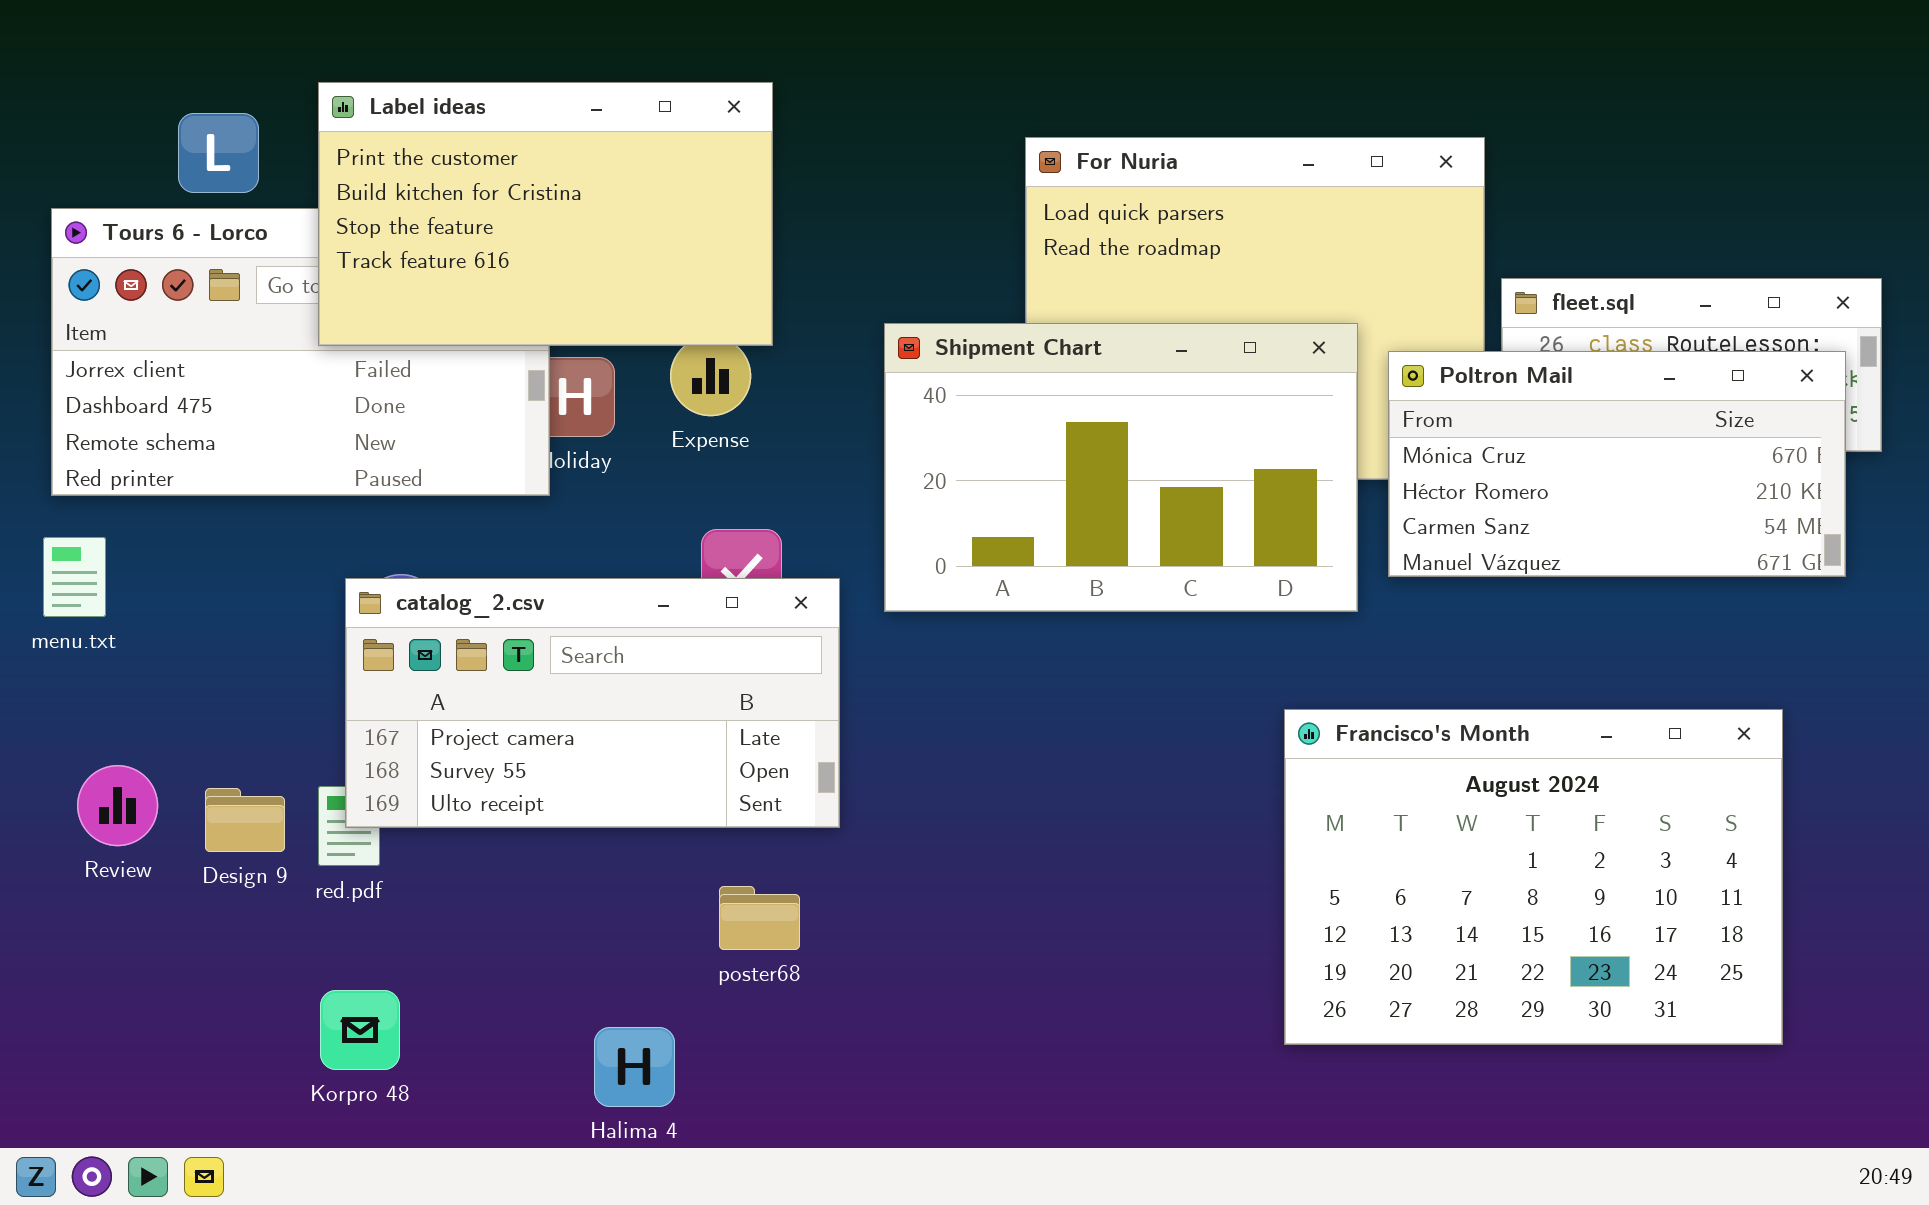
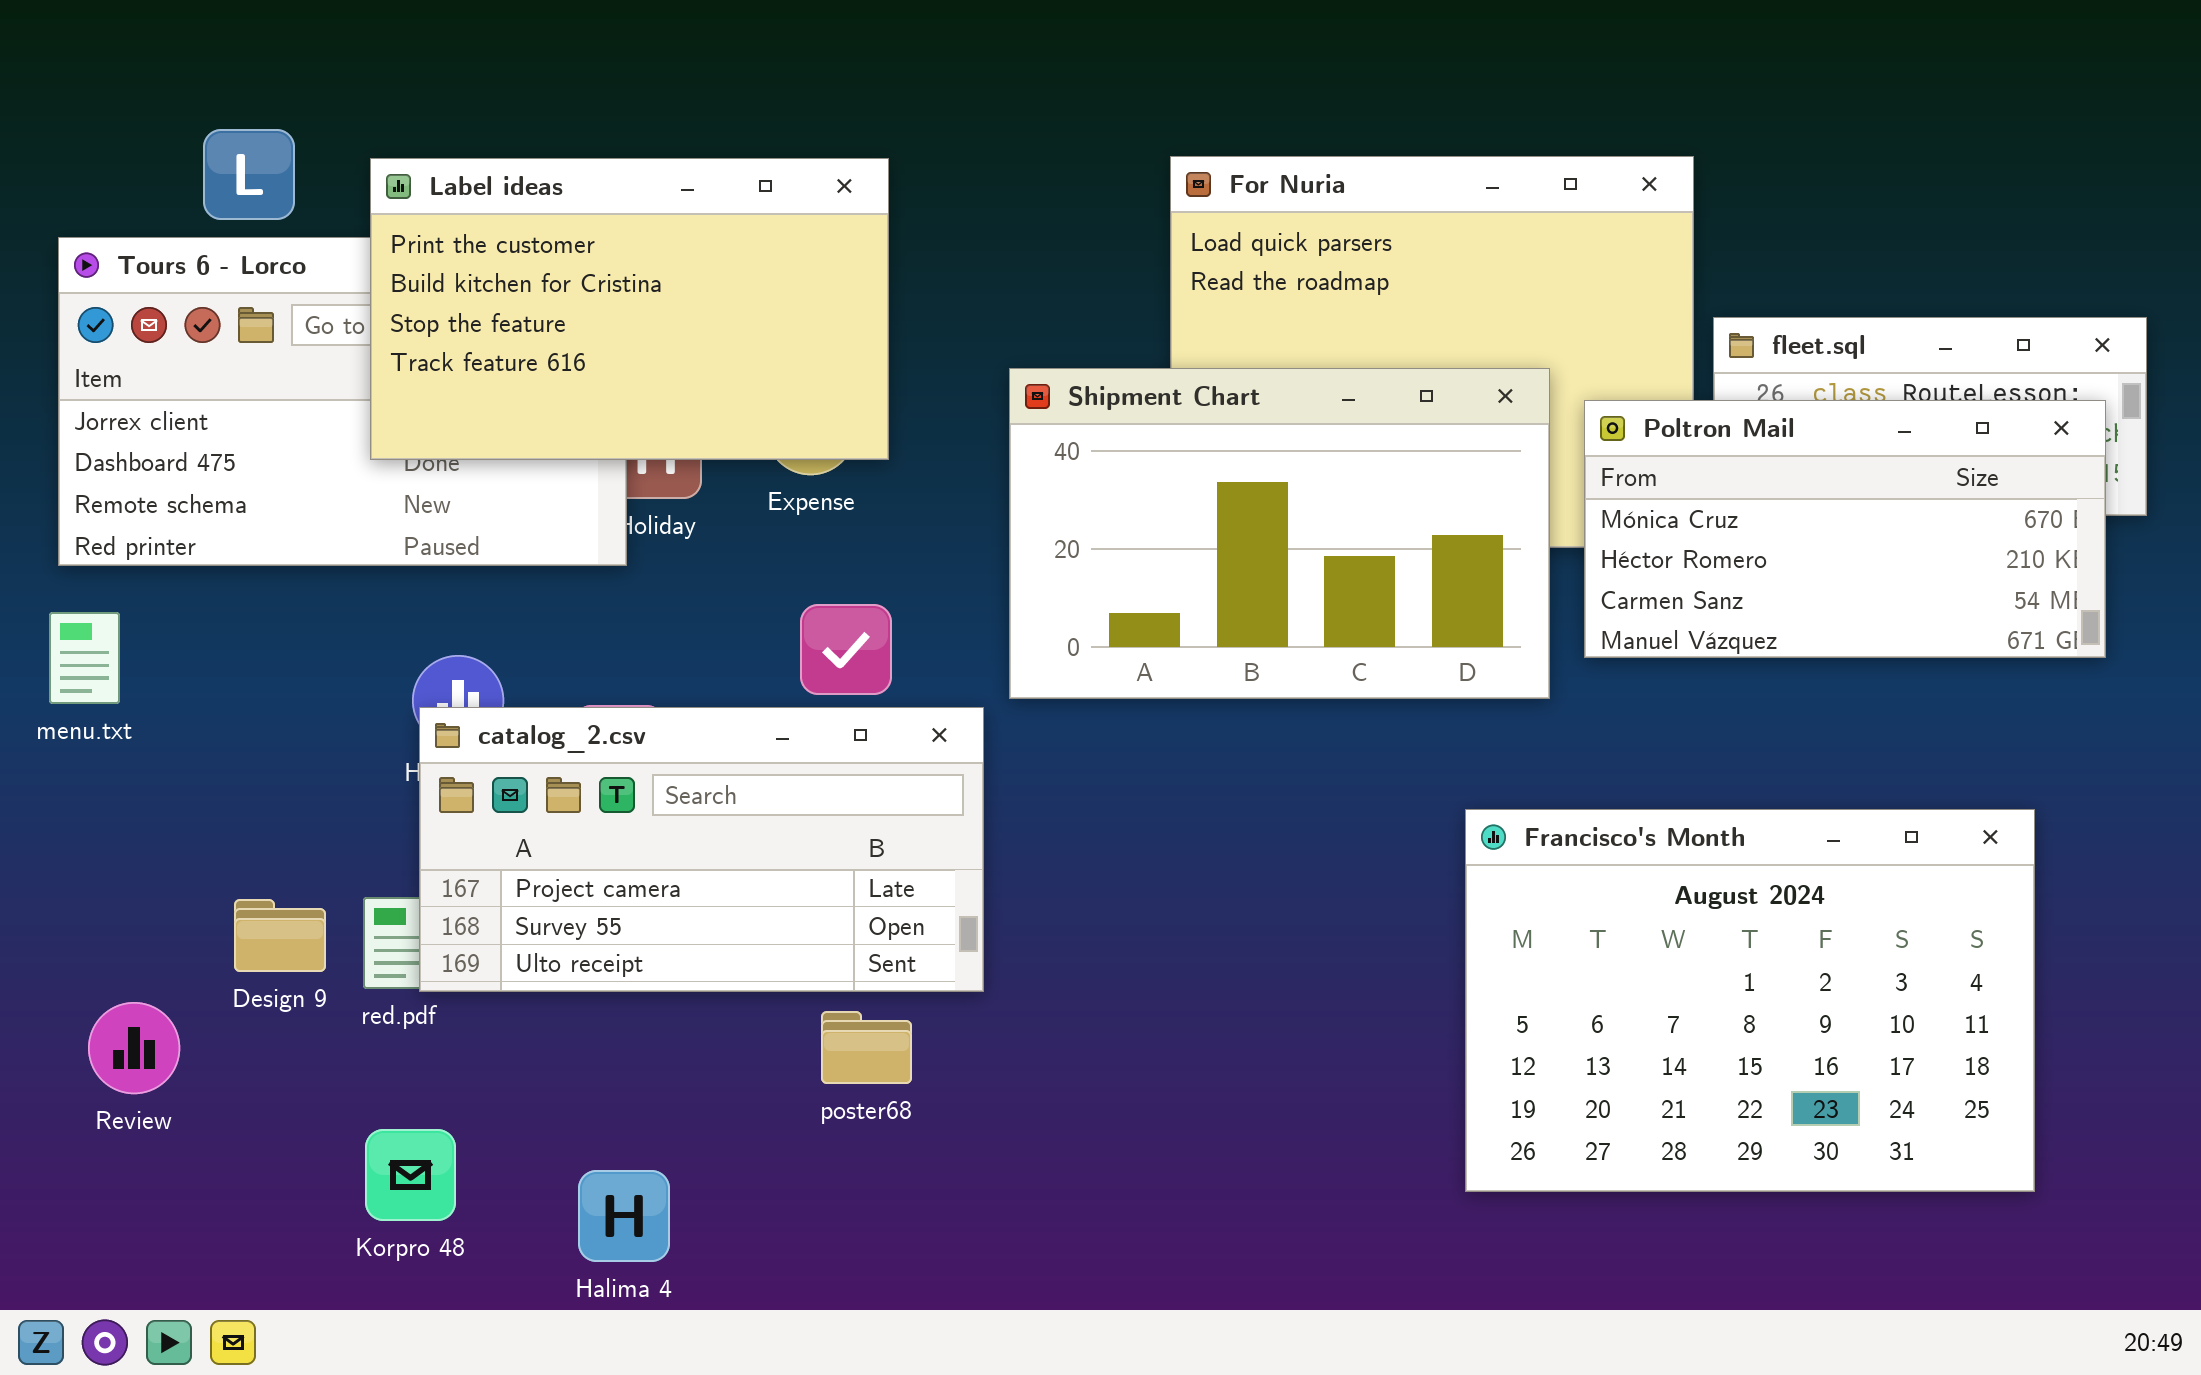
Label ideas: [318,82,773,346] -> [370,158,889,460], moved
catalog_2.csv: [345,578,840,828] -> [419,707,984,992], moved
Review: [77,765,158,846] -> [88,1002,180,1094], moved
Halima 4: [594,1027,675,1107] -> [578,1170,670,1262], moved

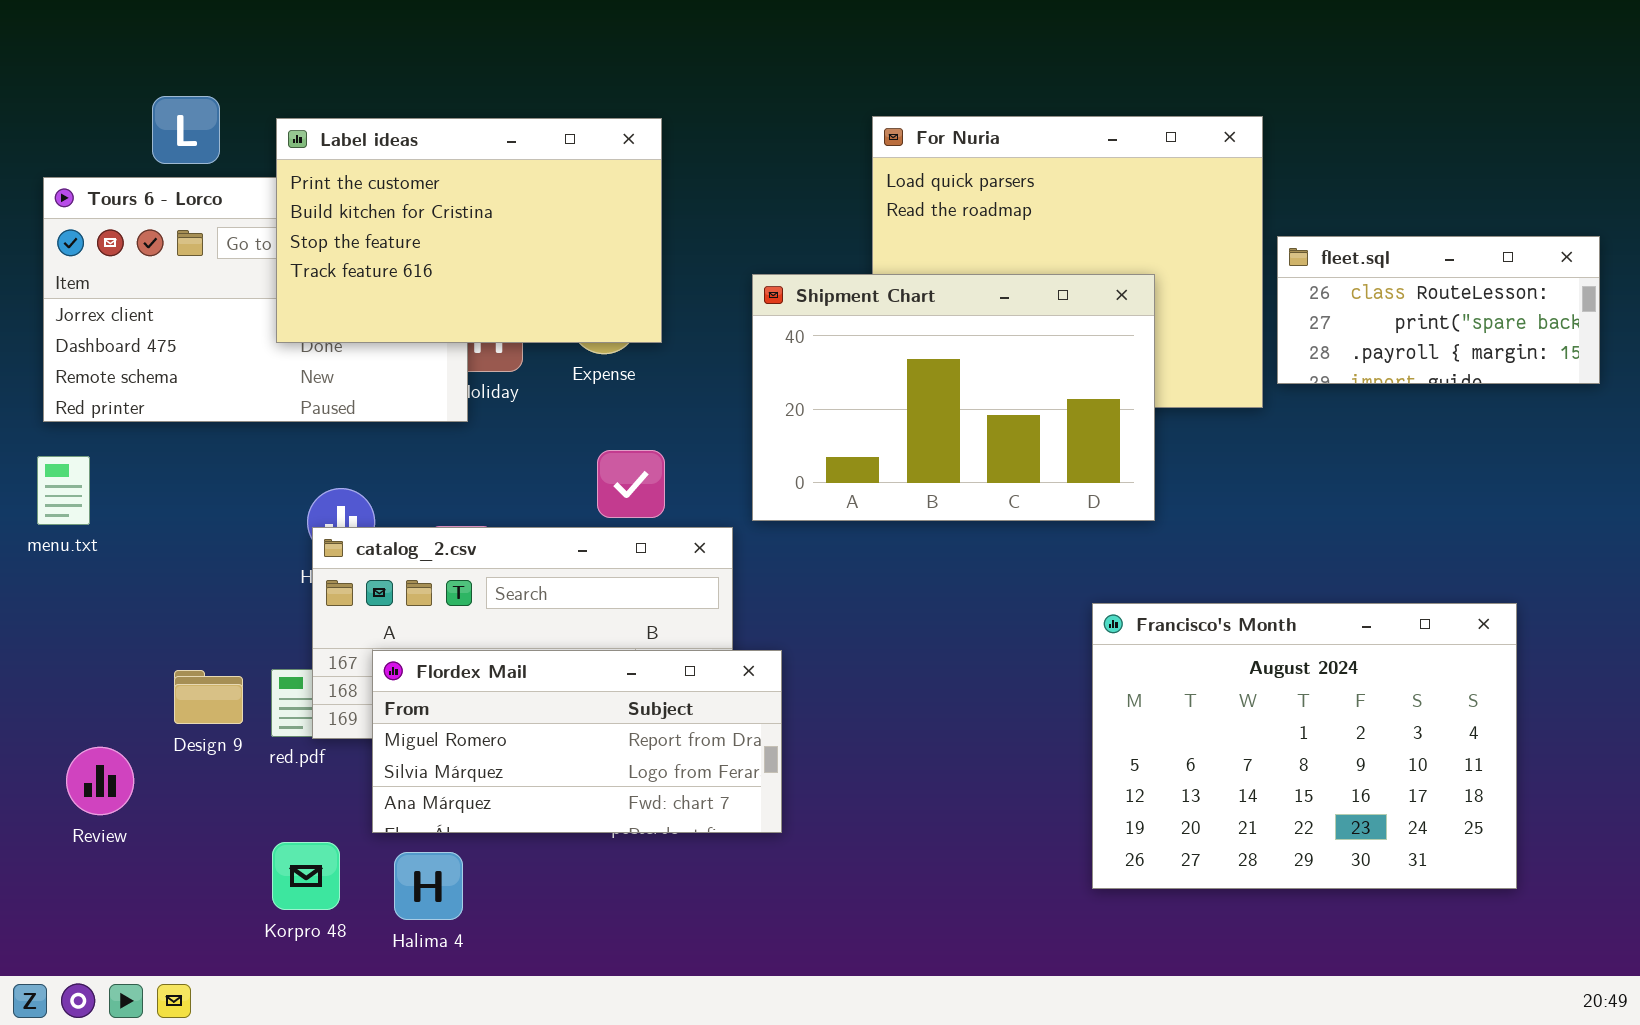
Poltron Mail: [1584,400,2106,658] -> none, closed
Flordex Mail: none -> [372,650,782,833], opened
Halima 4: [578,1170,670,1262] -> [394,852,463,920], moved

